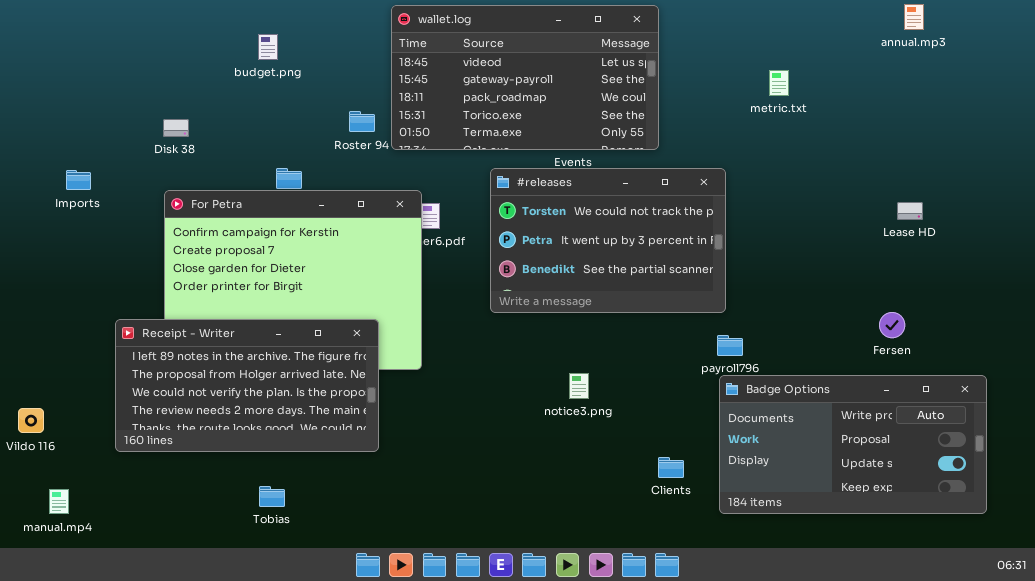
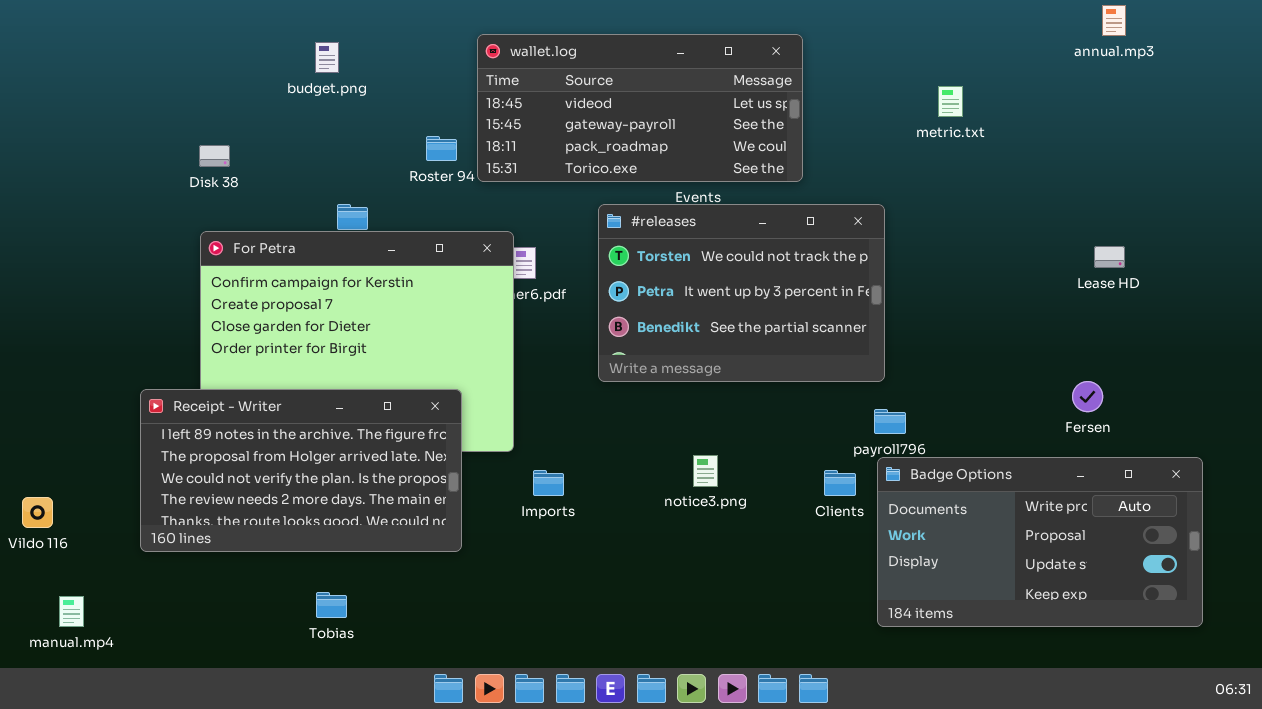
wallet.log: [391,5,659,150] -> [477,34,803,182], resized
Imports: [66,170,91,190] -> [533,470,564,496], moved
Clients: [658,457,684,478] -> [824,470,856,496], moved

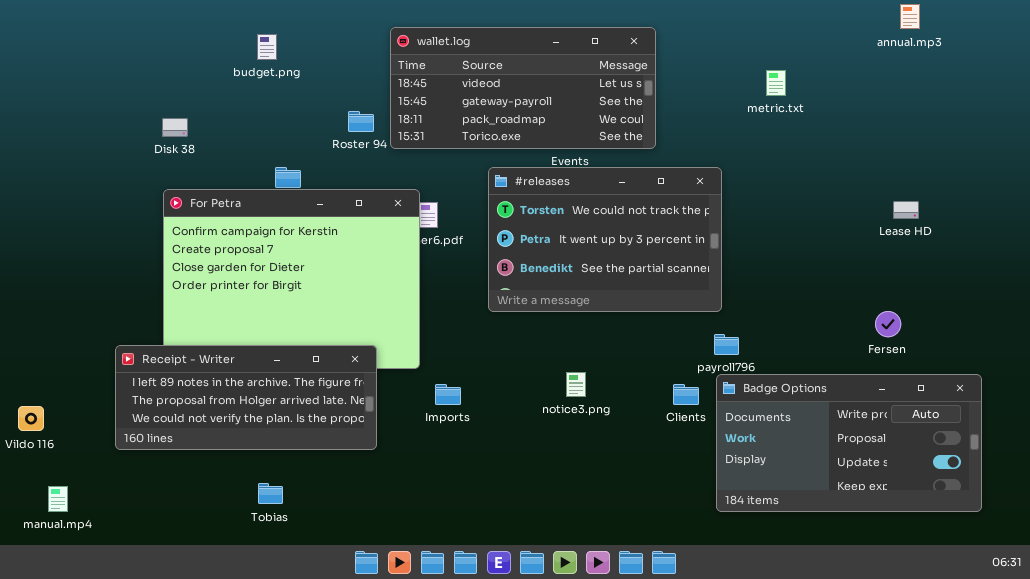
Receipt - Writer: [140,389,462,552] -> [115,345,377,450], resized

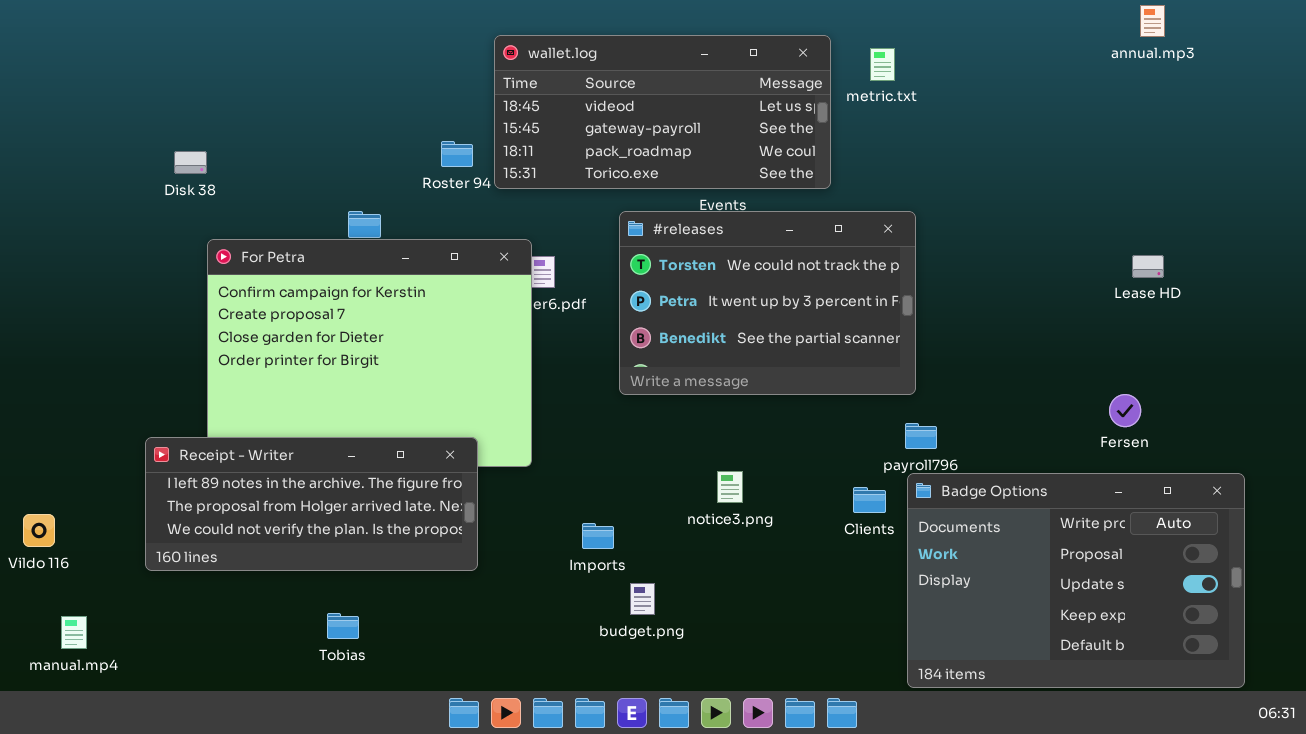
budget.png: [257,34,277,60] -> [630,583,655,615], moved
metric.txt: [766,70,786,96] -> [870,48,895,81], moved
Disk 38: [162,118,188,137] -> [174,151,207,174], moved
Badge Options: [716,374,982,512] -> [907,473,1245,688], resized
Imports: [435,384,461,405] -> [582,523,614,549], moved

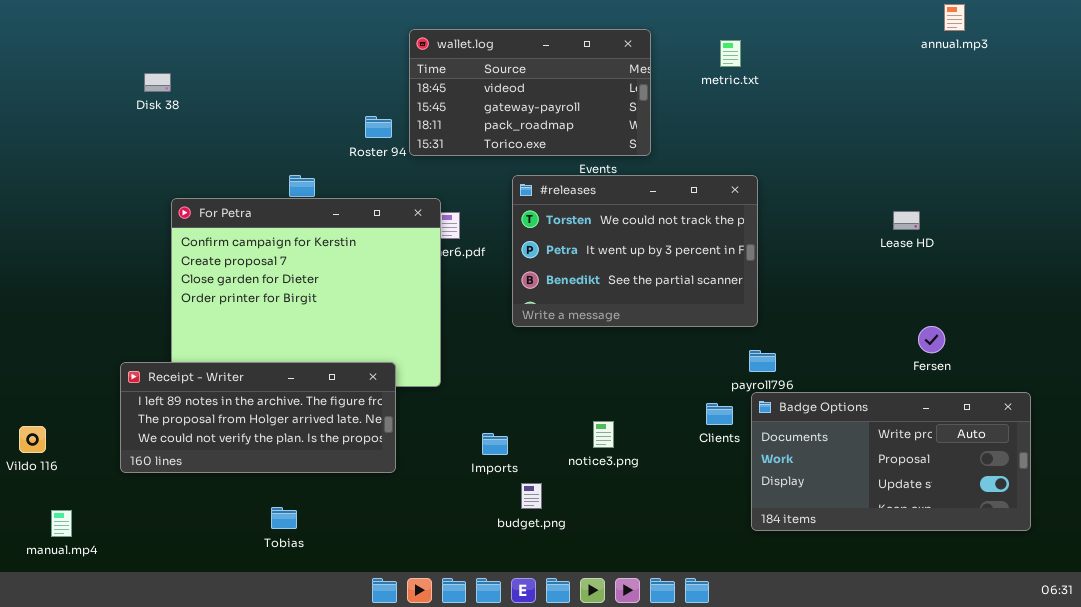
wallet.log: [494,35,831,189] -> [409,29,651,156], resized
Disk 38: [174,151,207,174] -> [144,73,171,92], moved
Lease HD: [1132,255,1164,278] -> [893,211,920,230], moved
notice3.png: [717,471,743,503] -> [593,421,614,448], moved
Badge Options: [907,473,1245,688] -> [751,392,1031,531], resized

